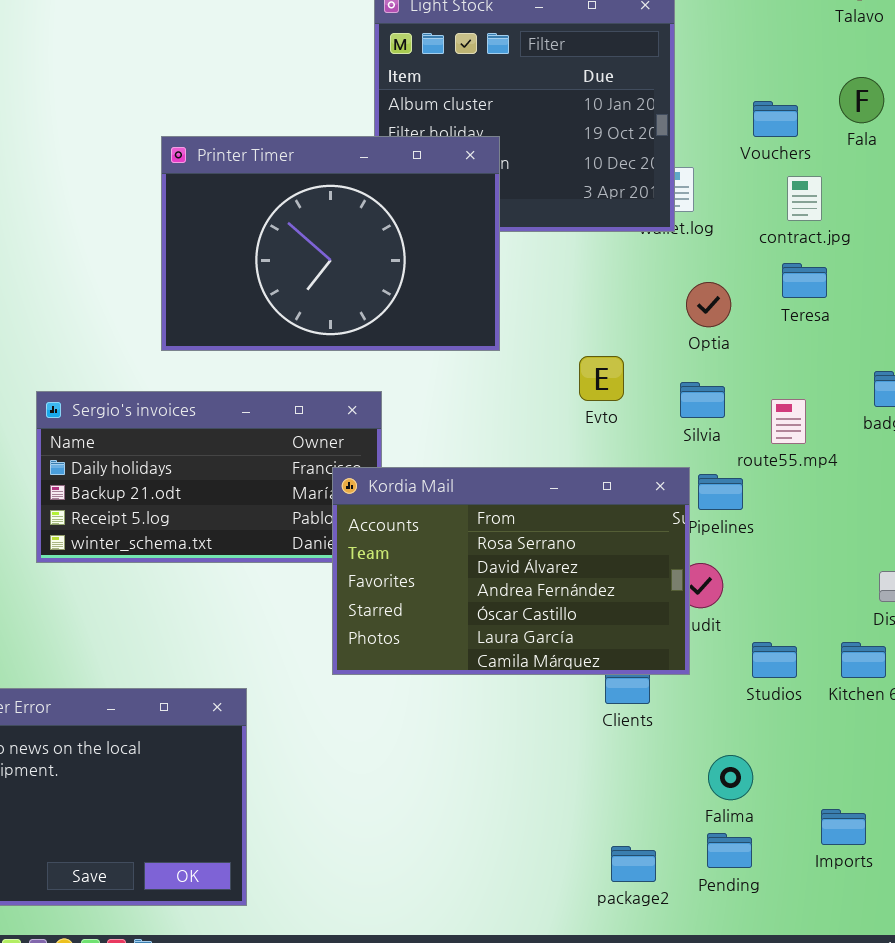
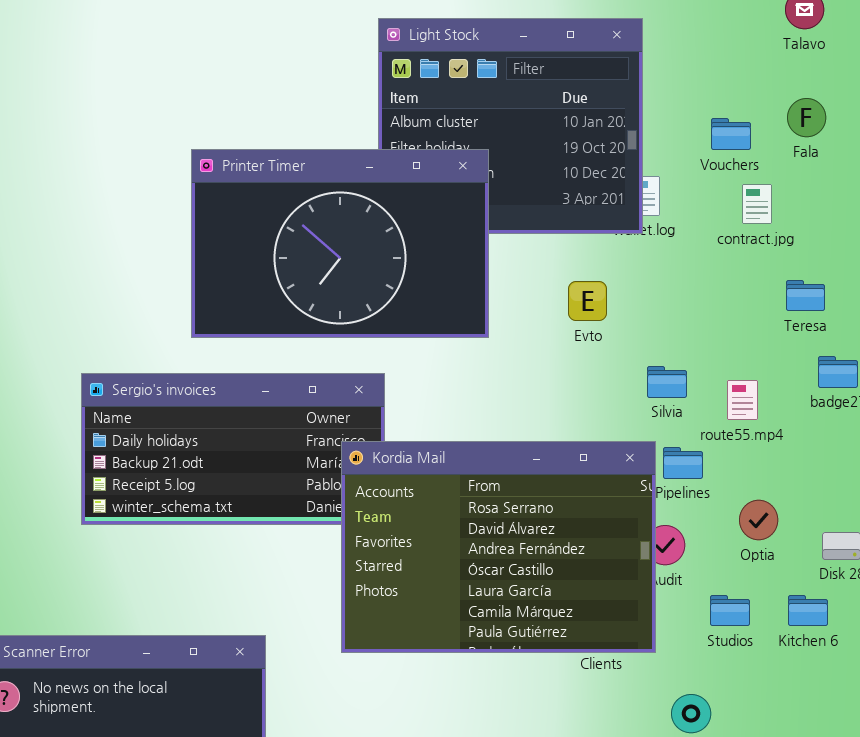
Teresa: [782,263,827,298] -> [786,280,825,311], moved
Optia: [686,282,731,327] -> [739,500,778,540], moved
Evto: [579,356,624,401] -> [568,281,607,321], moved
Kordia Mail: [332,467,690,675] -> [341,441,656,653], resized

